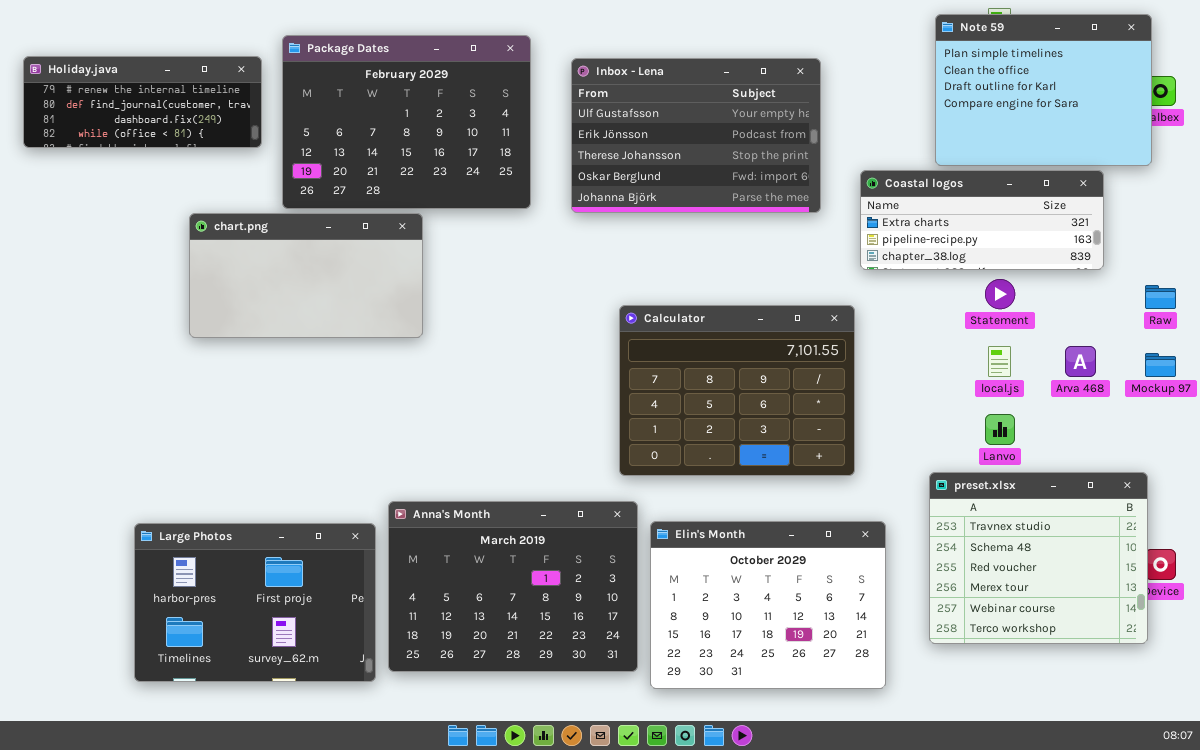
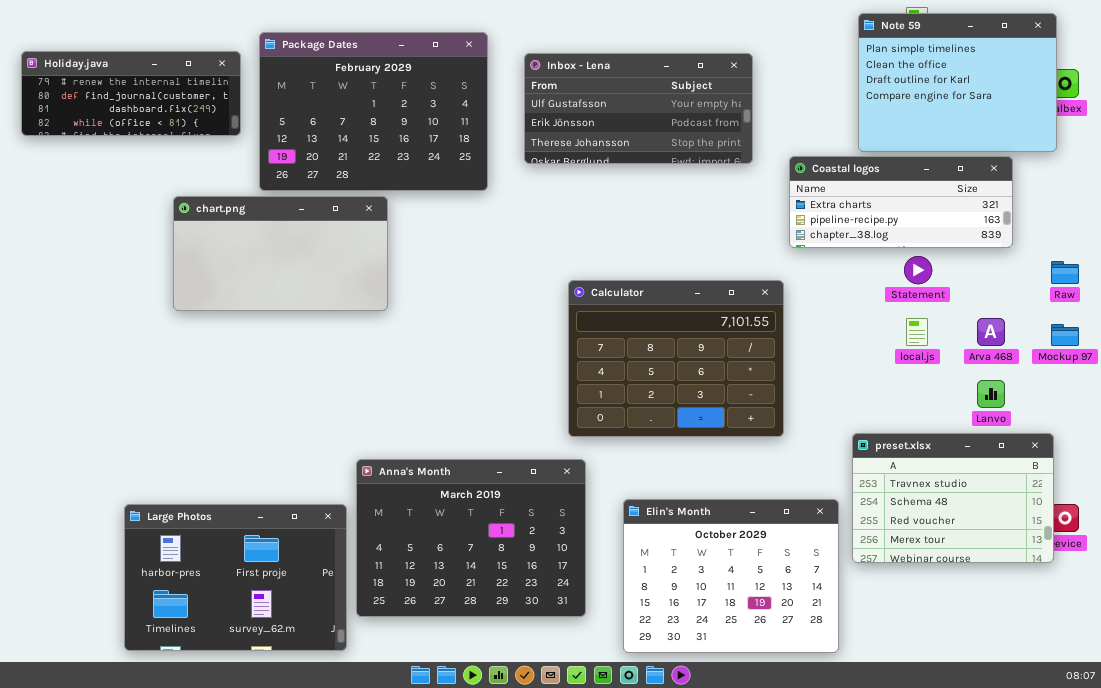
Inbox - Lena: [571,58,821,213] -> [524,53,753,164], resized
Lanvo: [985,414,1015,445] -> [977,380,1005,408], moved
preset.xlsx: [929,472,1148,644] -> [852,433,1054,563], resized
Elin's Month: [650,521,886,689] -> [623,499,839,653], moved
Large Photos: [134,523,376,682] -> [124,504,347,651], moved

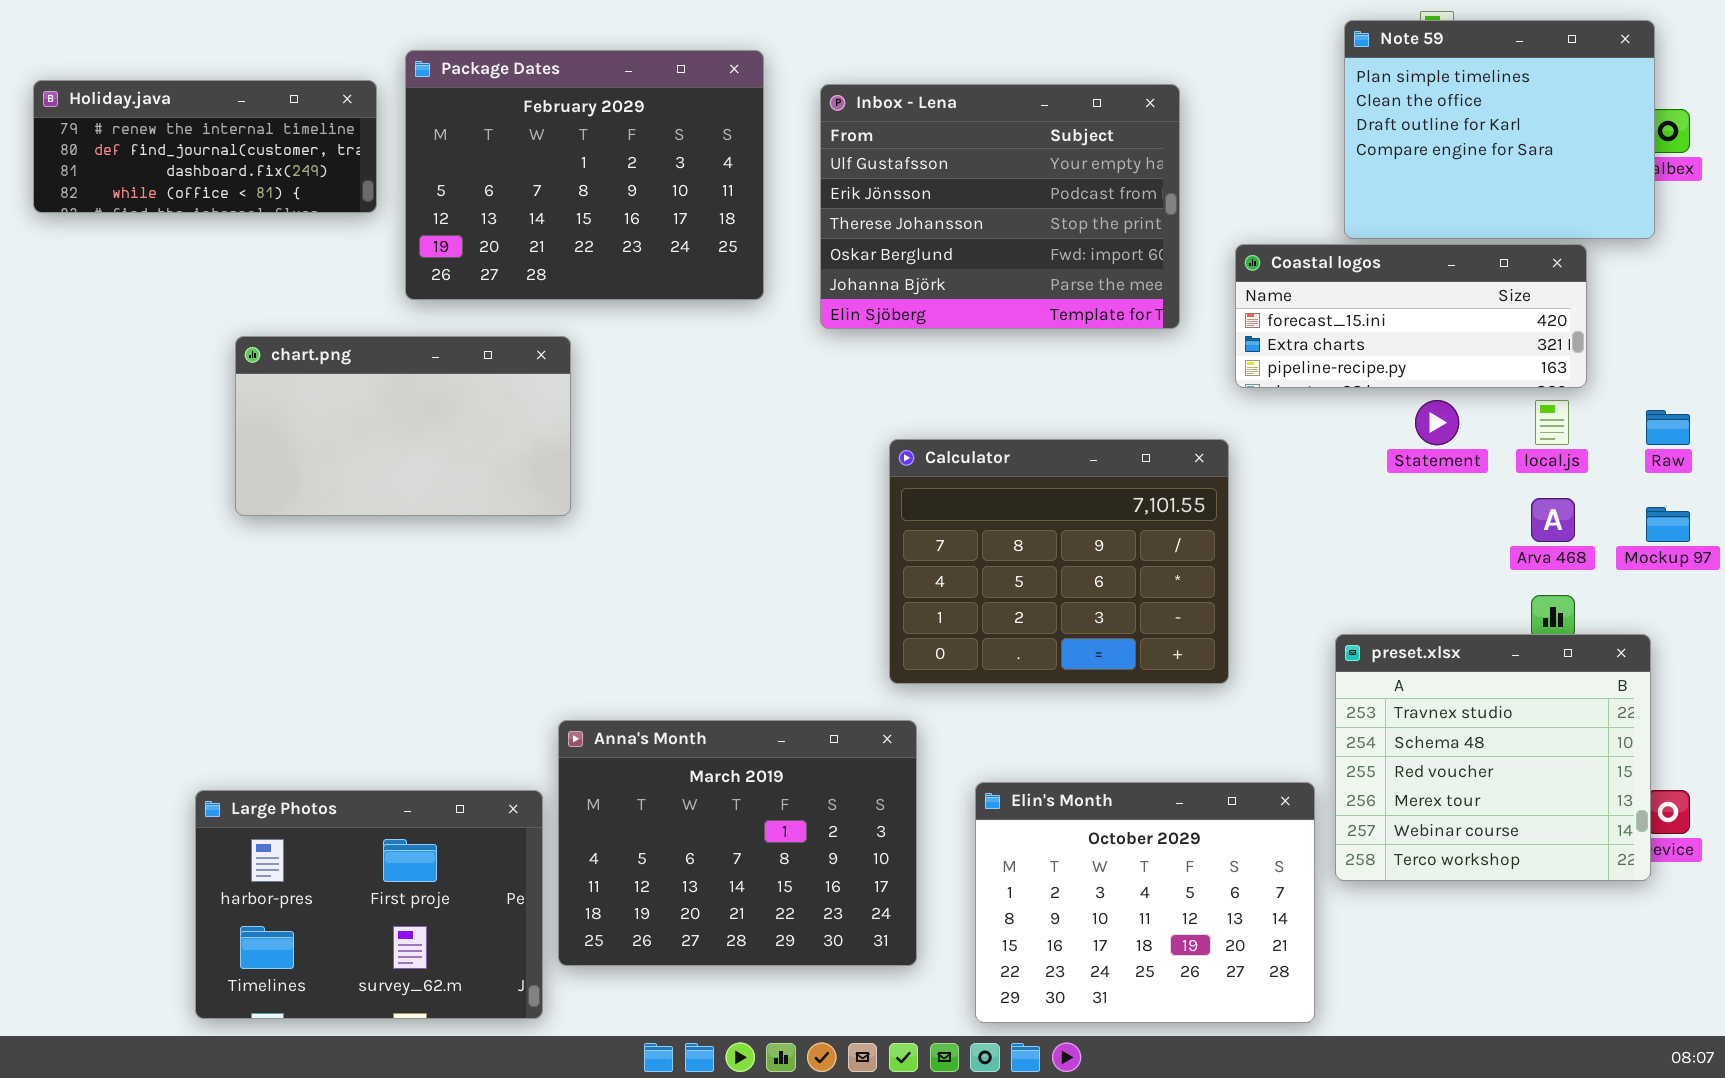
Inbox - Lena: [524,53,753,164] -> [820,84,1180,329], resized
Coastal logos: [789,156,1013,248] -> [1235,244,1587,388], scrolled up 1 row
chart.png: [173,196,388,311] -> [235,336,571,516], moved
local.js: [906,318,928,346] -> [1535,400,1569,445], moved
preset.xlsx: [852,433,1054,563] -> [1335,634,1651,881], resized

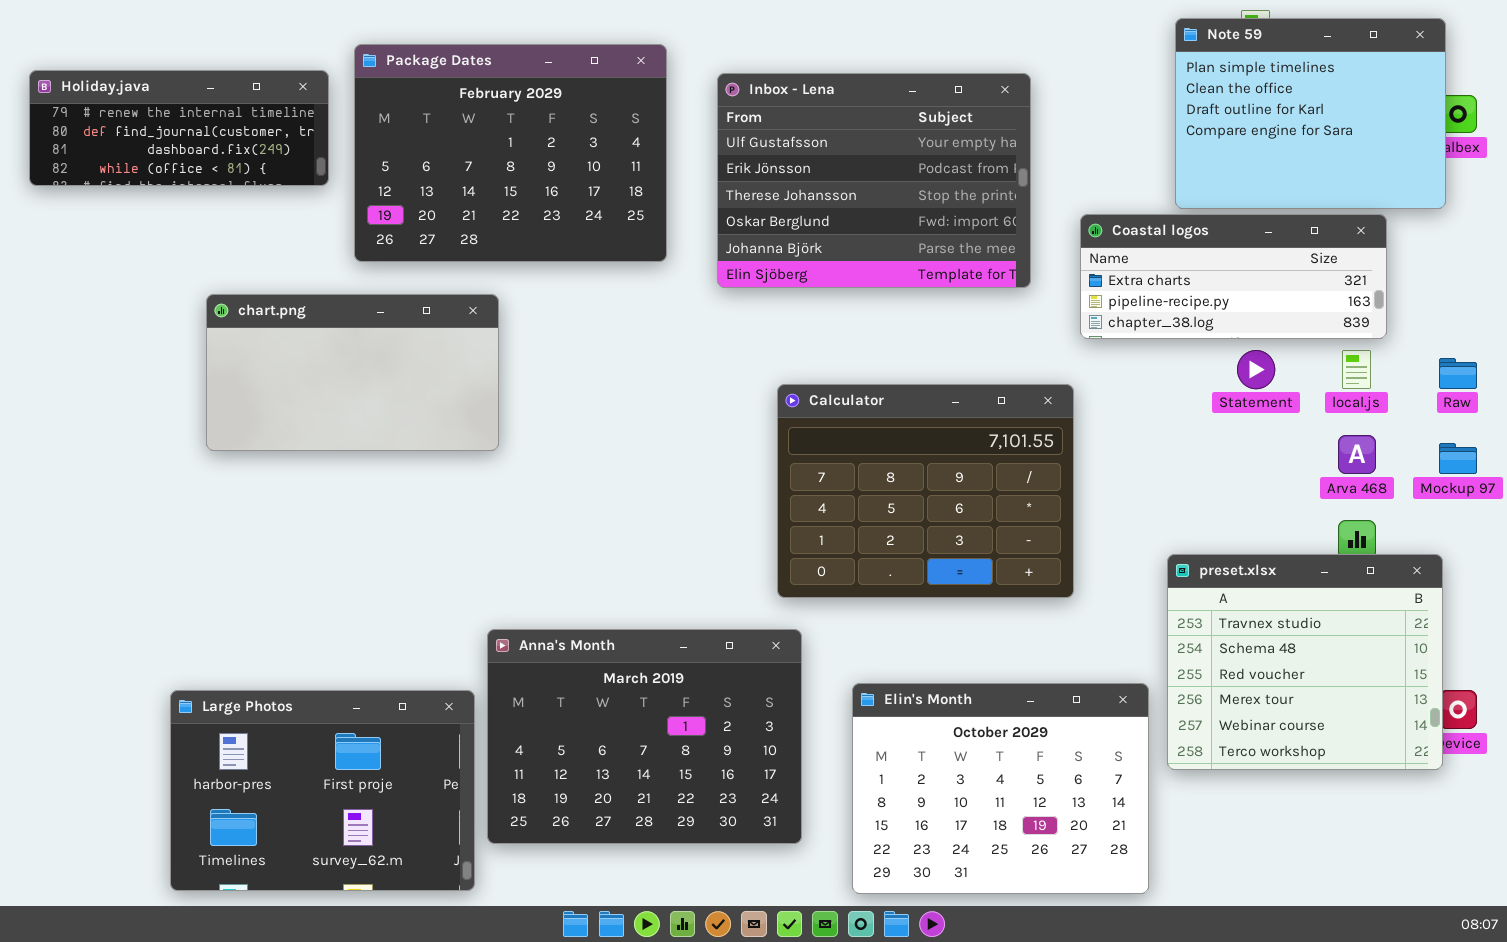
Coastal logos: [1235,244,1587,388] -> [1080,214,1387,339], scrolled down 1 row

